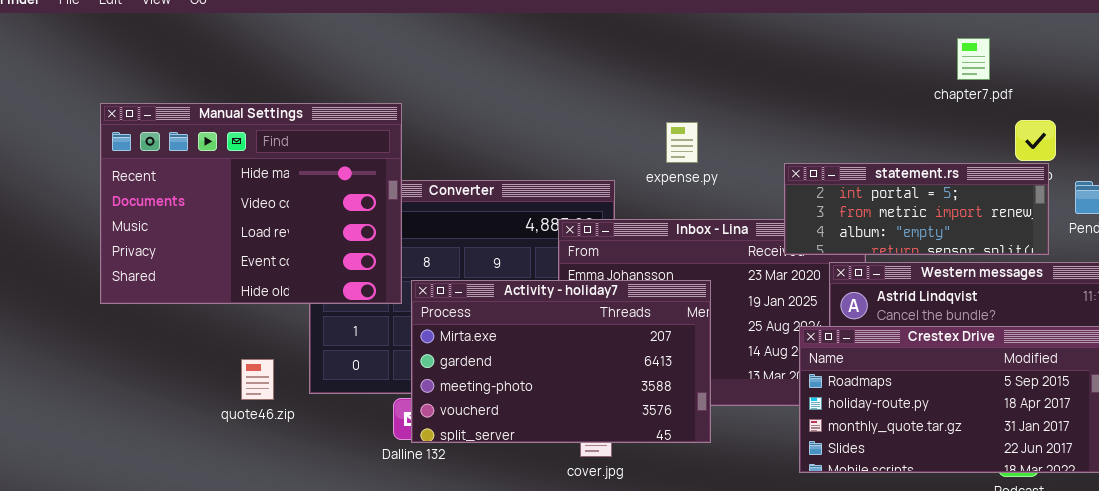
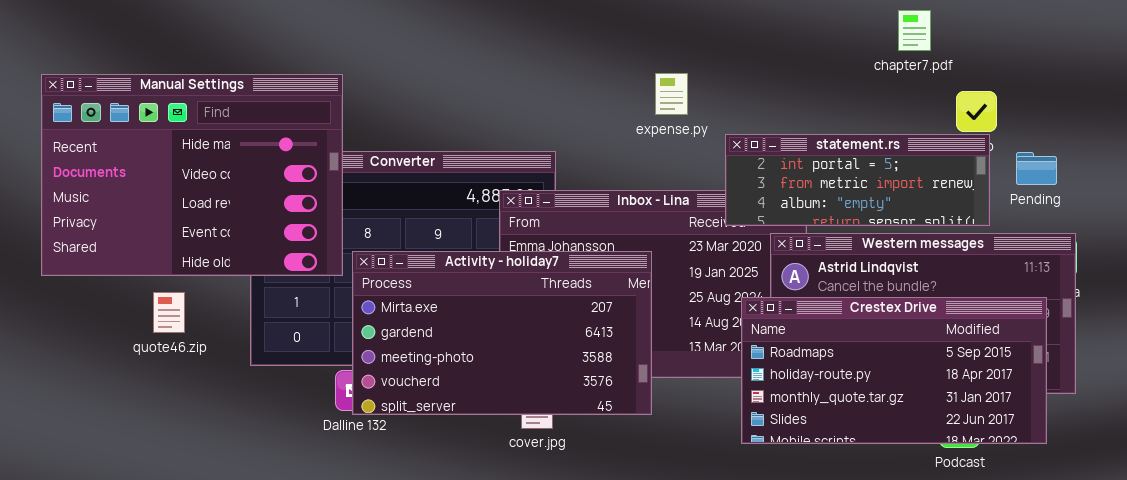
expense.py: [666,122,698,163] -> [655,73,688,115], moved
quote46.zip: [241,359,274,400] -> [153,292,185,333], moved

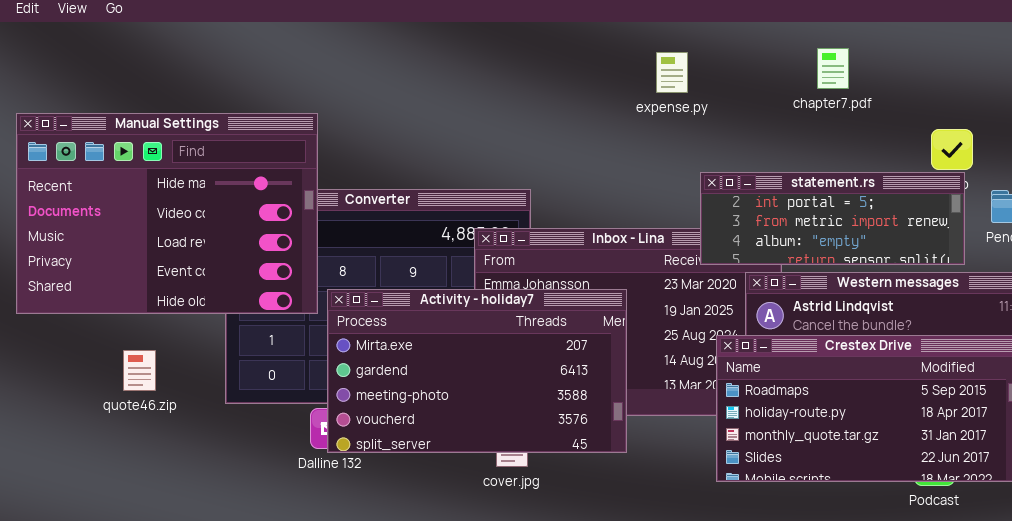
chapter7.pdf: [898,10,931,51] -> [817,48,849,89], moved
expense.py: [655,73,688,115] -> [656,52,688,93], moved
quote46.zip: [153,292,185,333] -> [123,350,156,391], moved

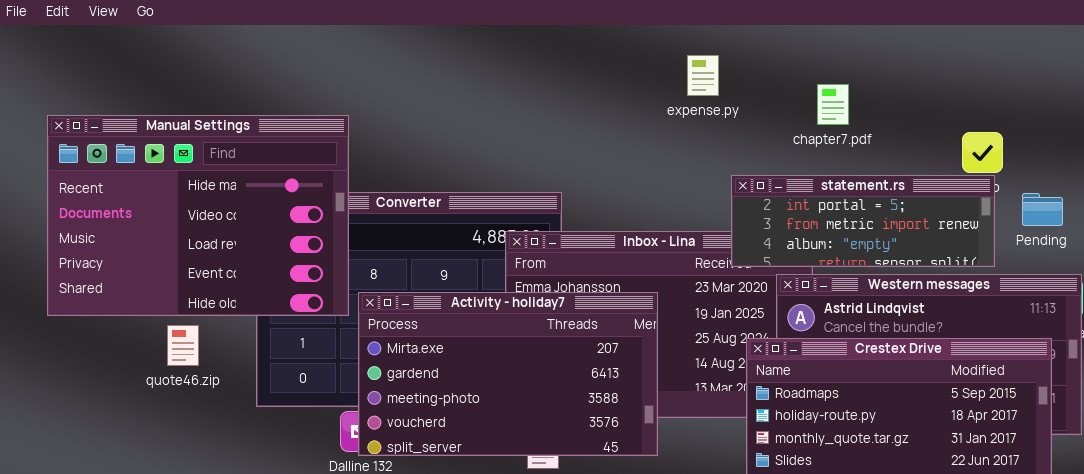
chapter7.pdf: [817,48,849,89] -> [817,84,849,125], moved
quote46.zip: [123,350,156,391] -> [167,325,199,366], moved

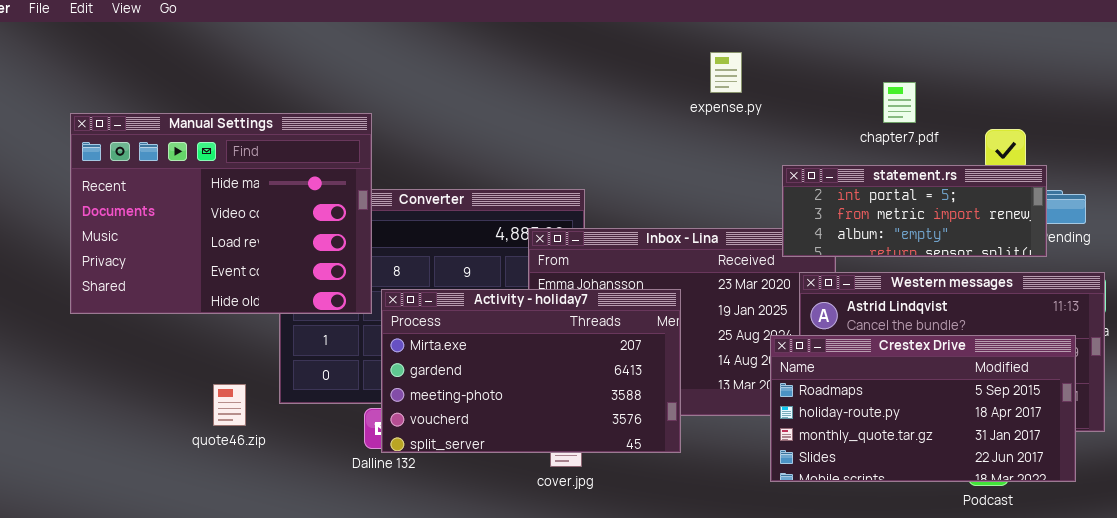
chapter7.pdf: [817,84,849,125] -> [883,82,916,123], moved
statement.rs: [731,175,995,267] -> [782,165,1047,257], moved
quote46.zip: [167,325,199,366] -> [213,384,246,426], moved

